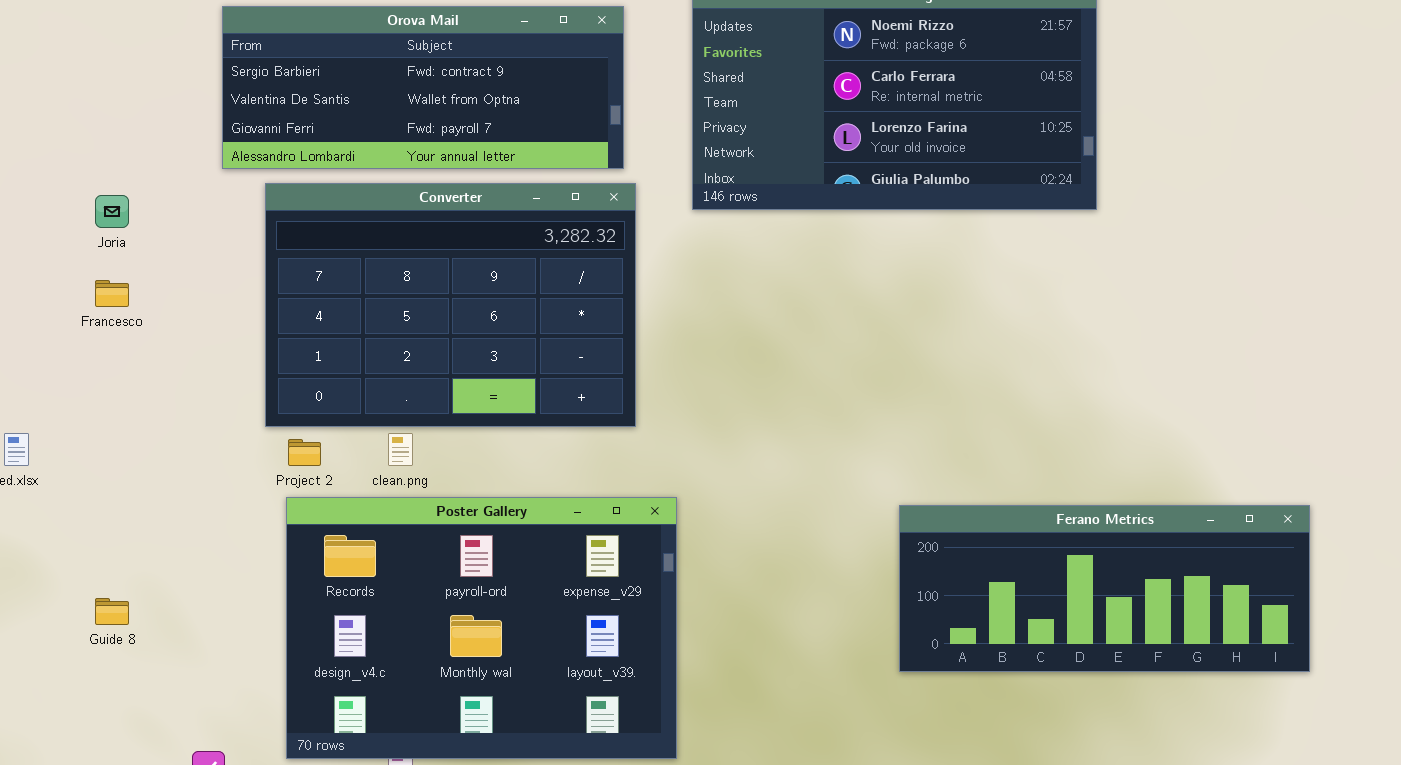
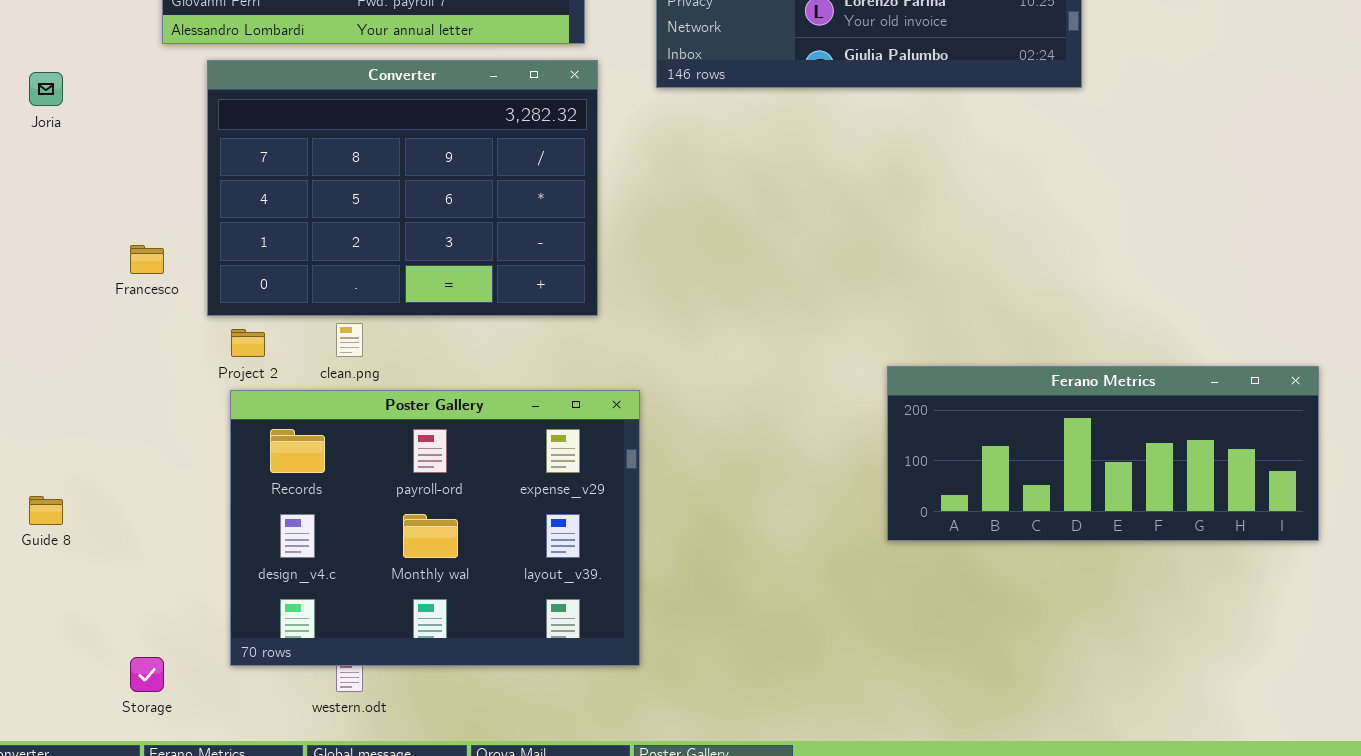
Francesco: [95,280,129,307] -> [130,245,164,274], moved
Ferano Metrics: [899,505,1310,672] -> [887,366,1319,541], moved

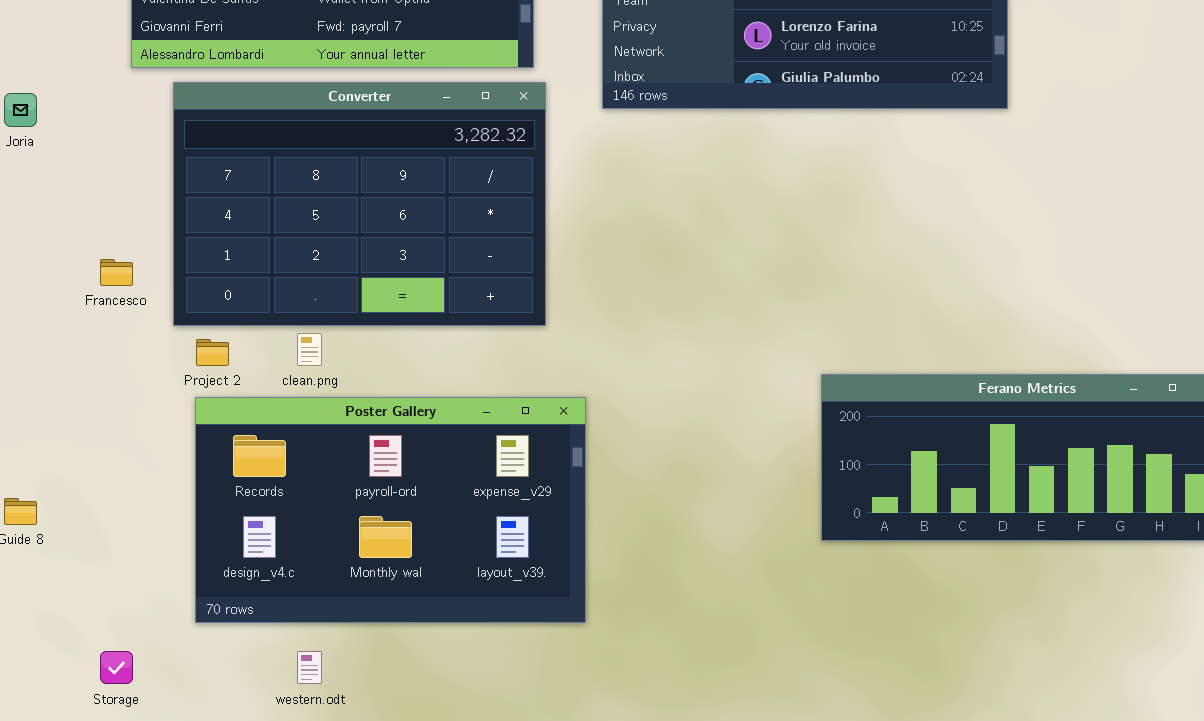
Poster Gallery: [230,390,640,666] -> [195,397,586,623], resized

